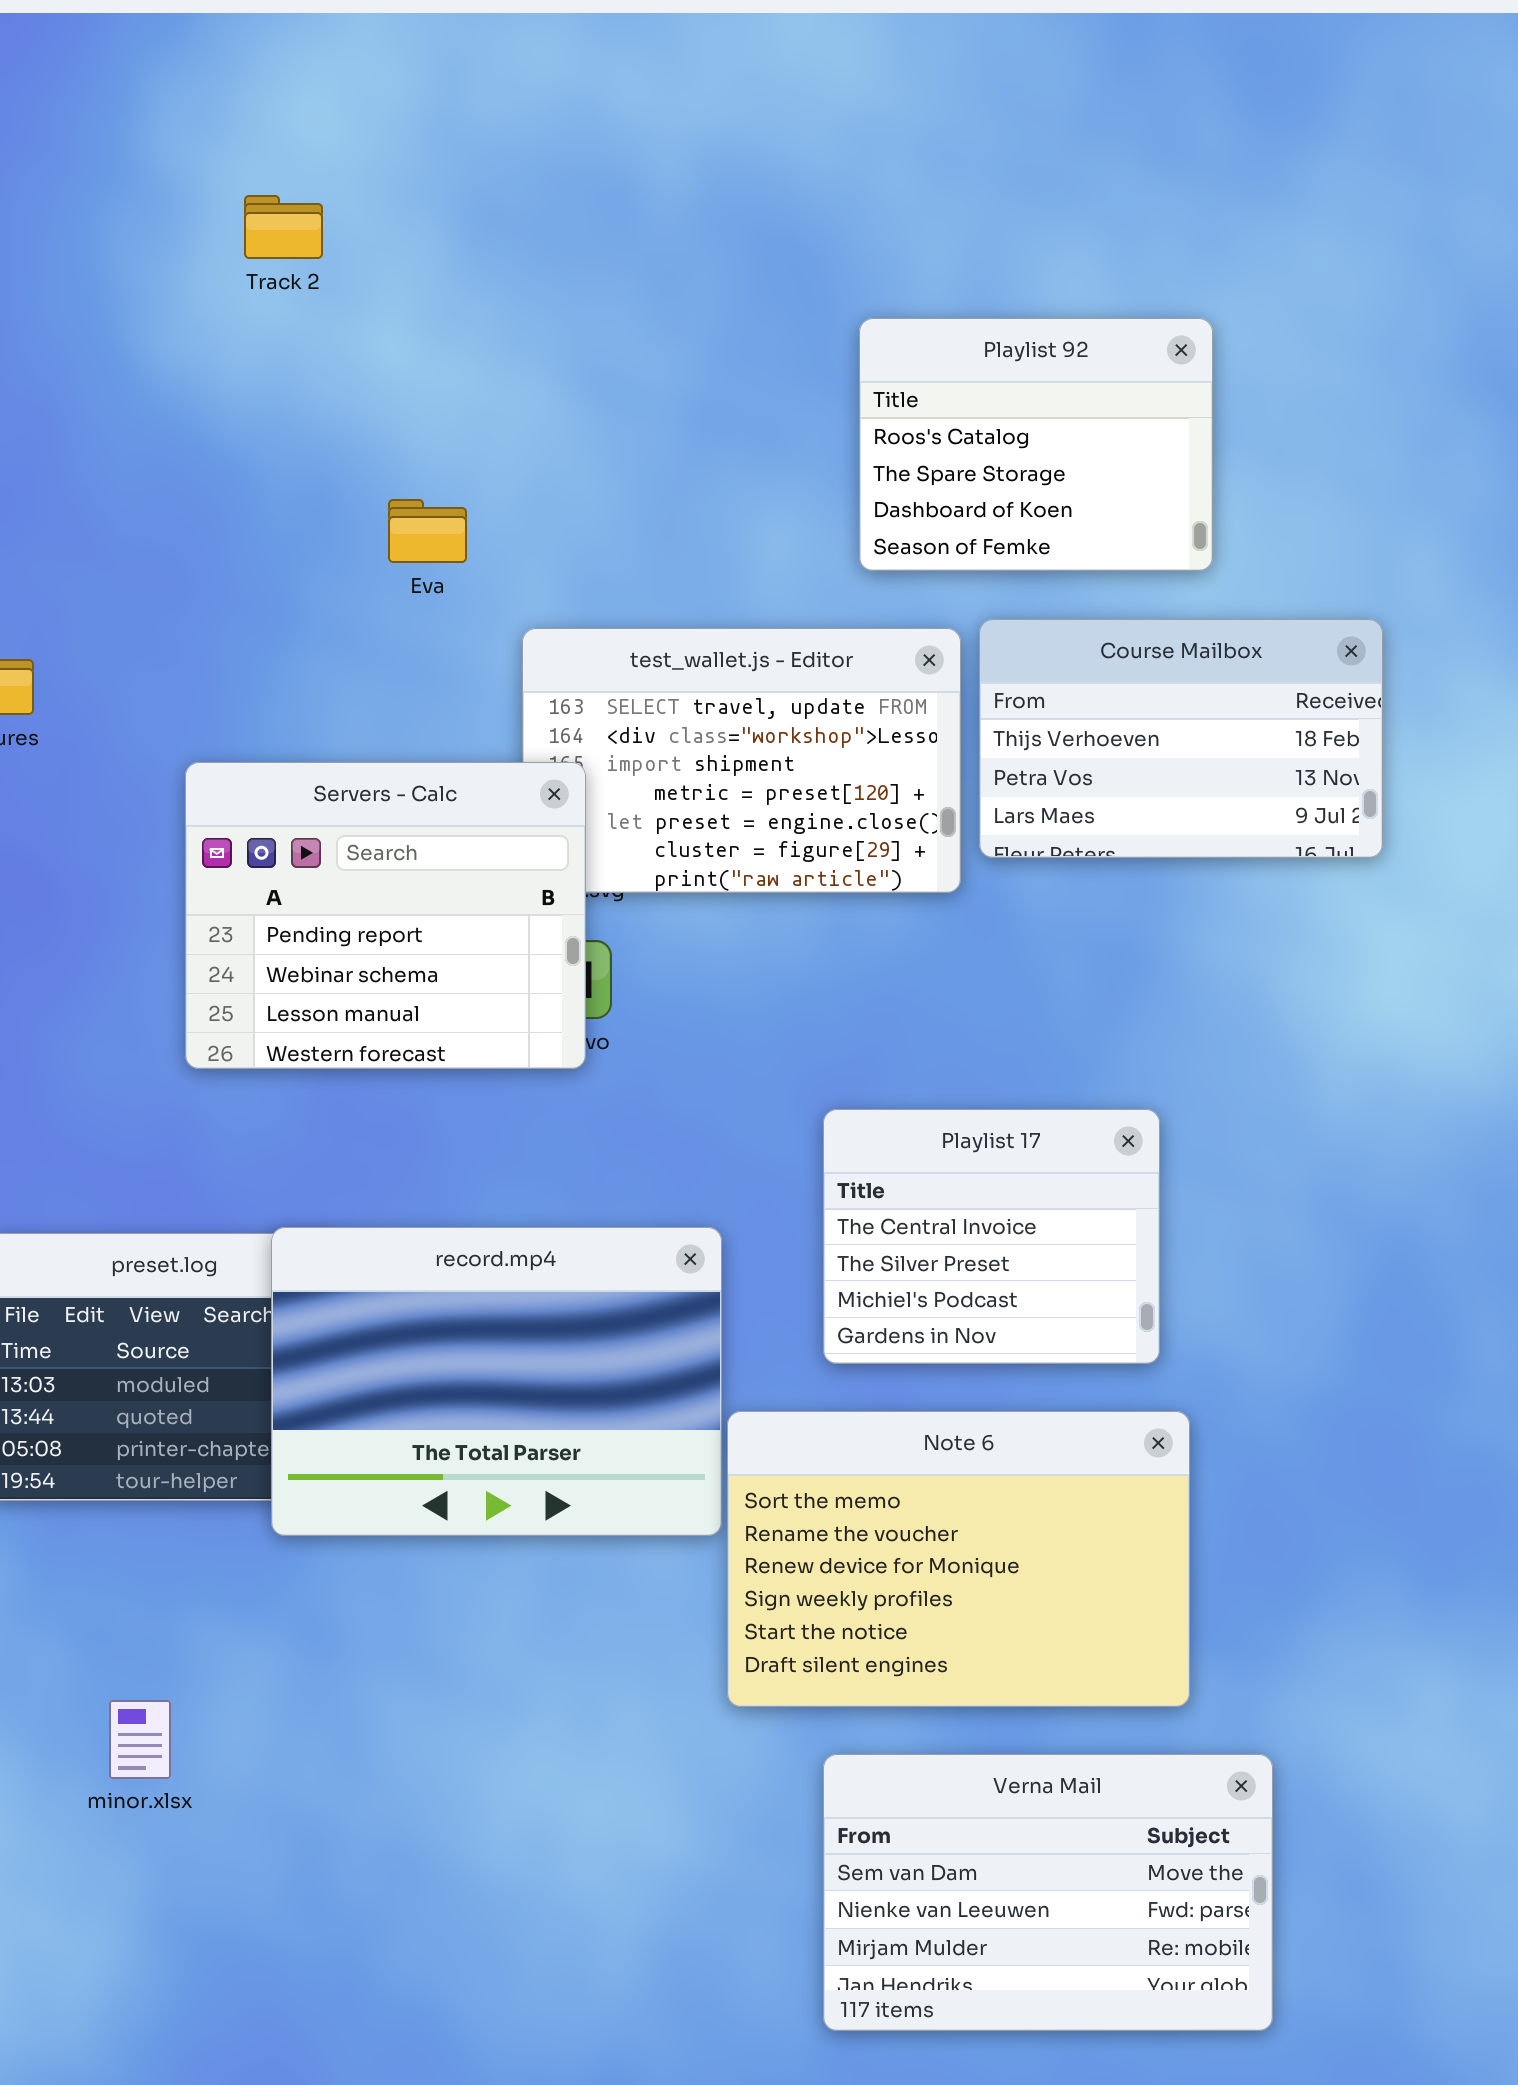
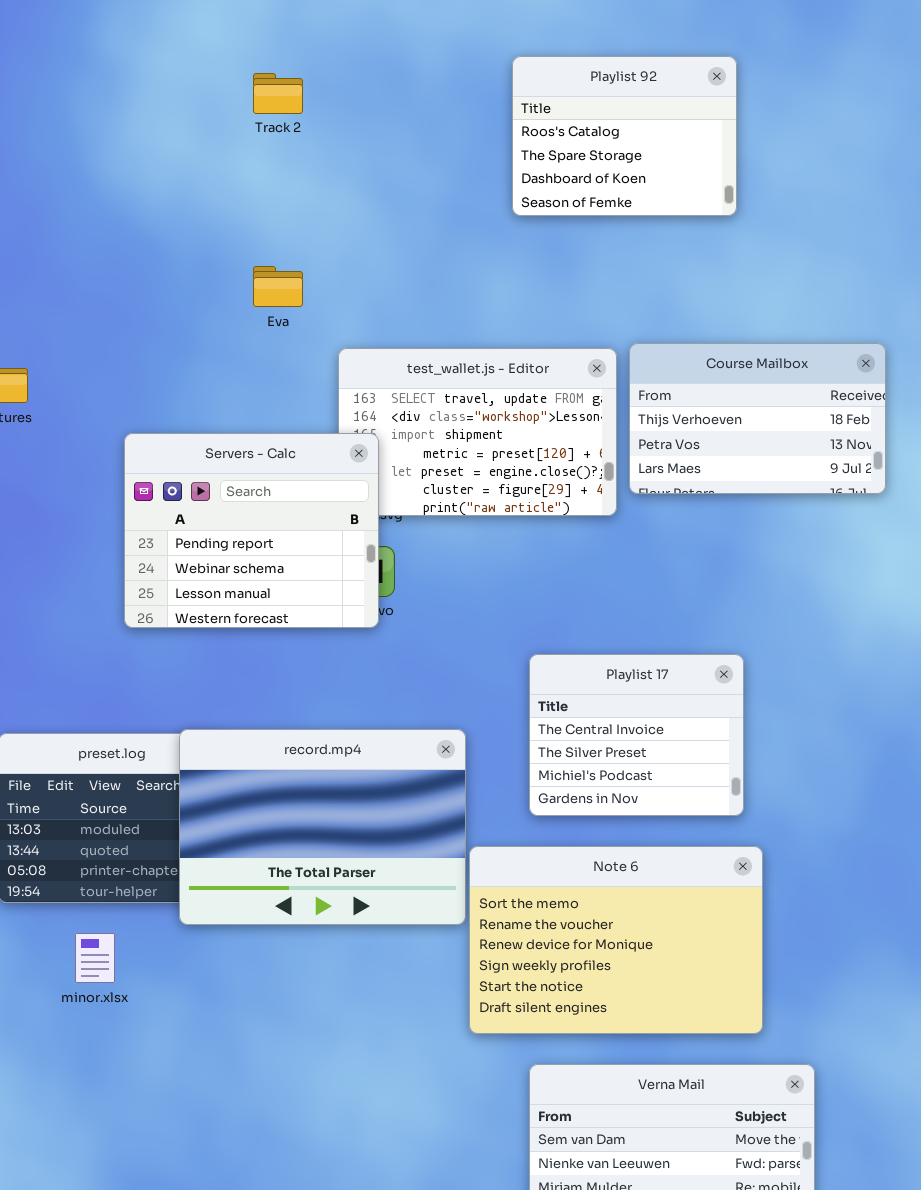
Track 2: [244,195,323,259] -> [253,73,303,114], moved
Playlist 92: [859,318,1213,571] -> [512,56,737,216], moved
minor.xlsx: [109,1700,171,1779] -> [75,933,115,983], moved

